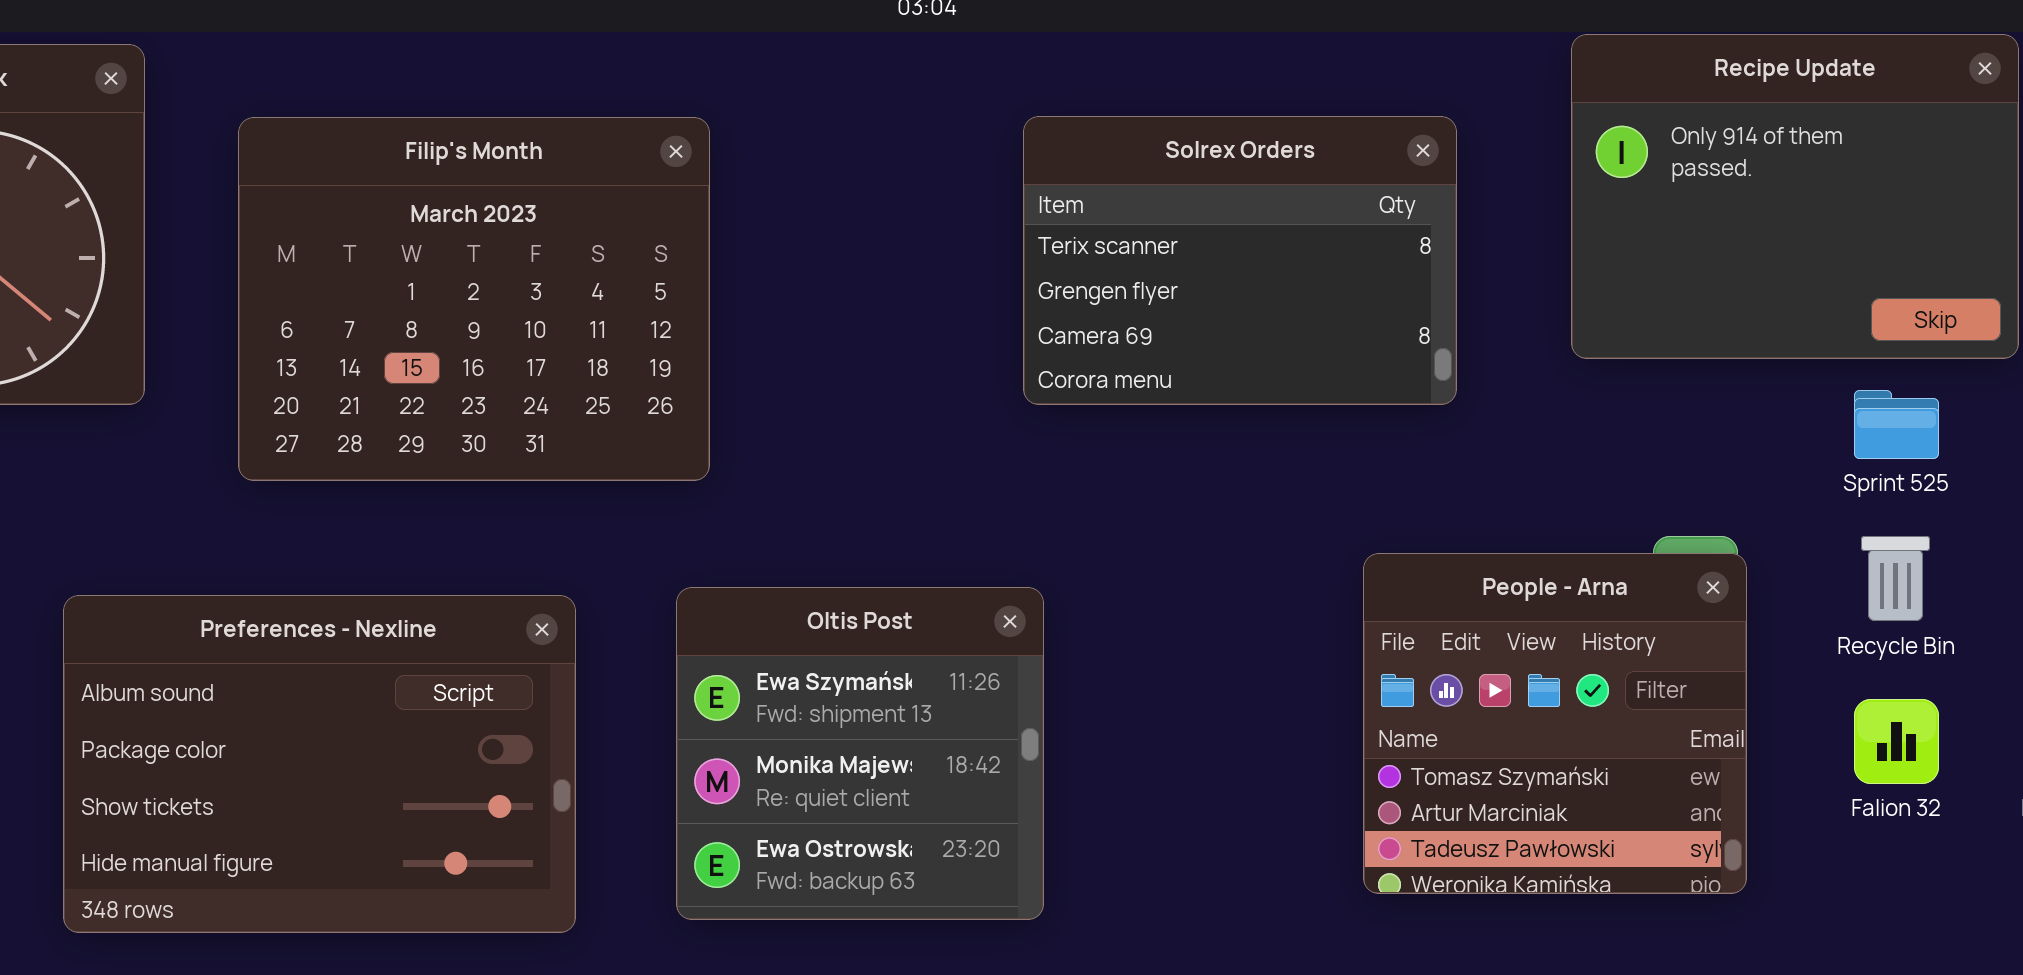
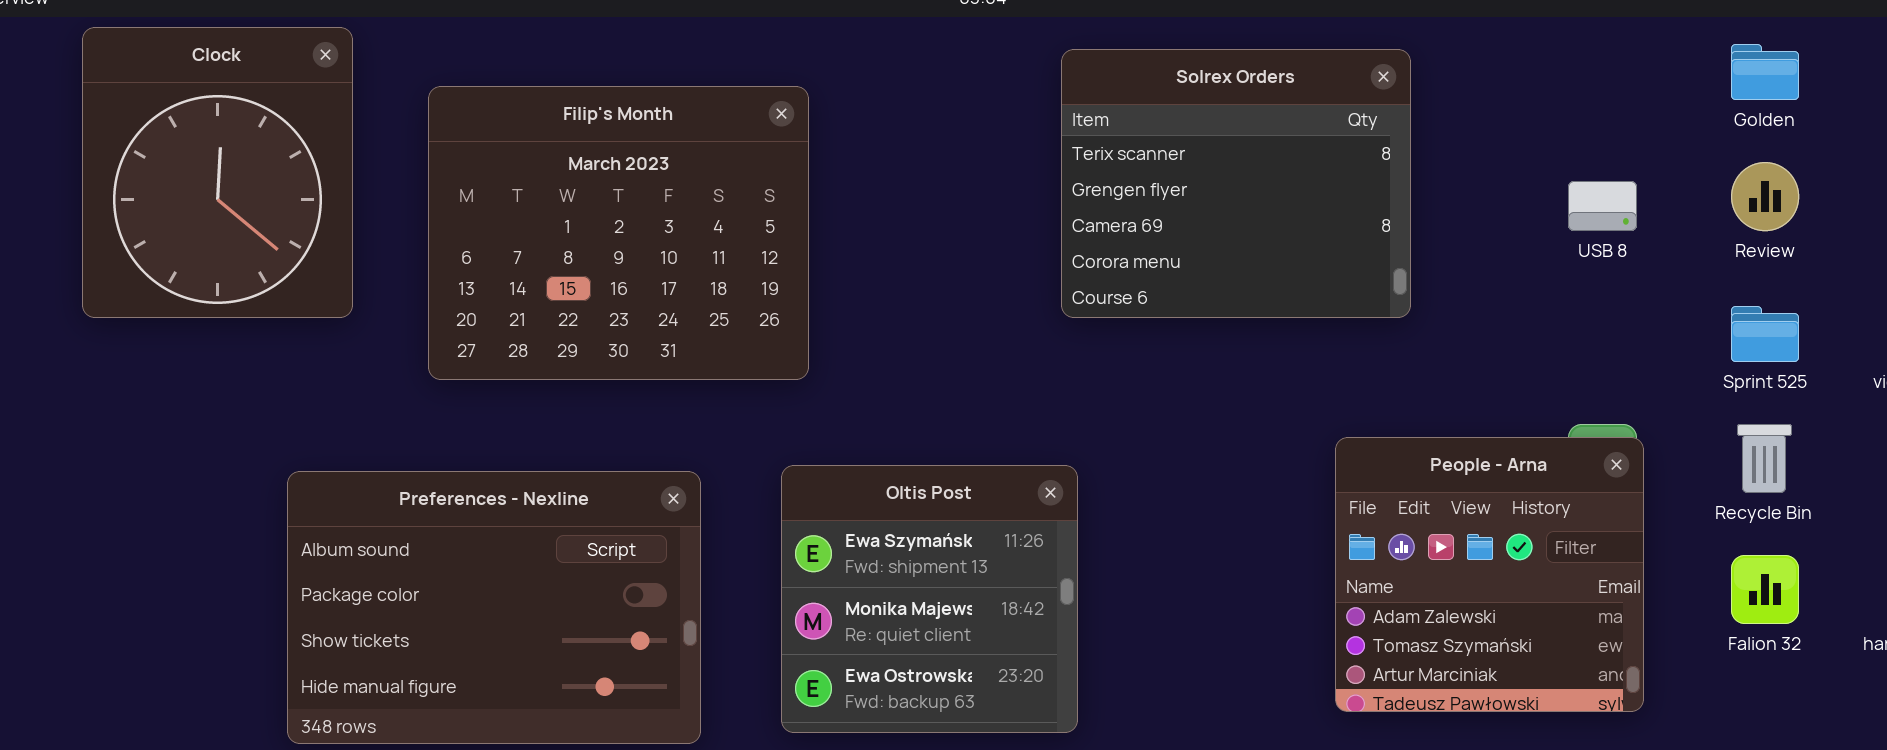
Recipe Update: [1571,34,2019,359] -> none, closed
Solrex Orders: [1023,116,1457,405] -> [1061,49,1411,318], resized
People - Arna: [1363,553,1747,894] -> [1335,437,1644,712], scrolled up 1 row

